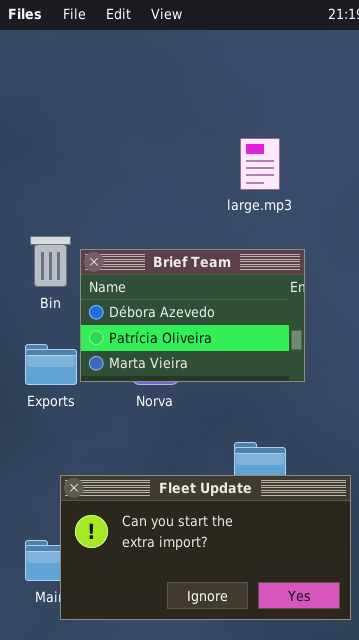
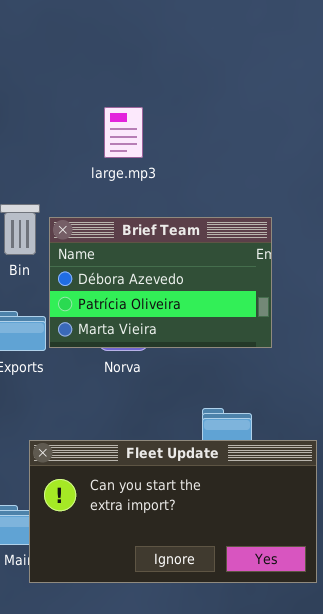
large.mp3: [240,138,280,190] -> [104,107,143,158], moved

